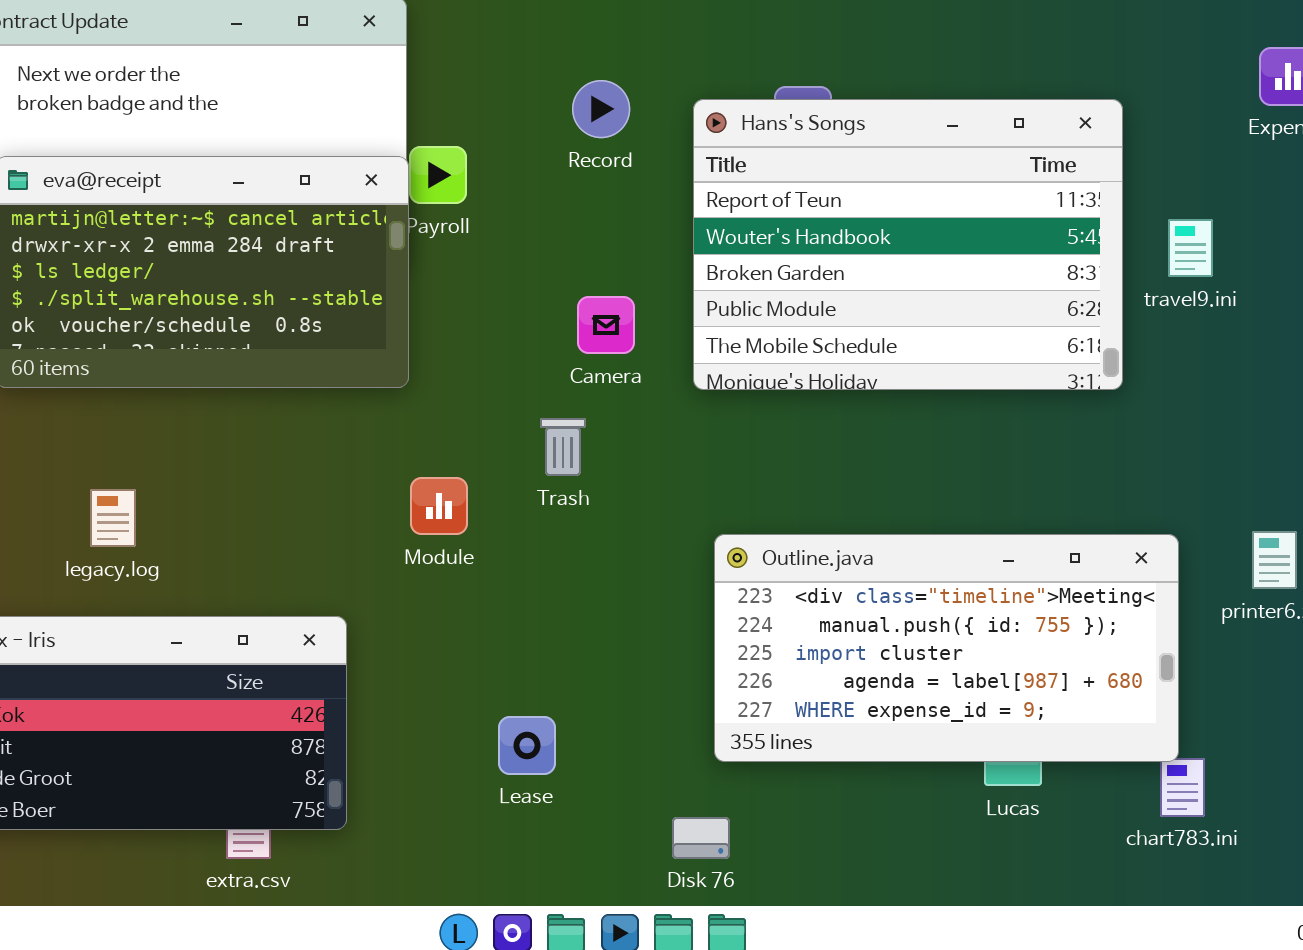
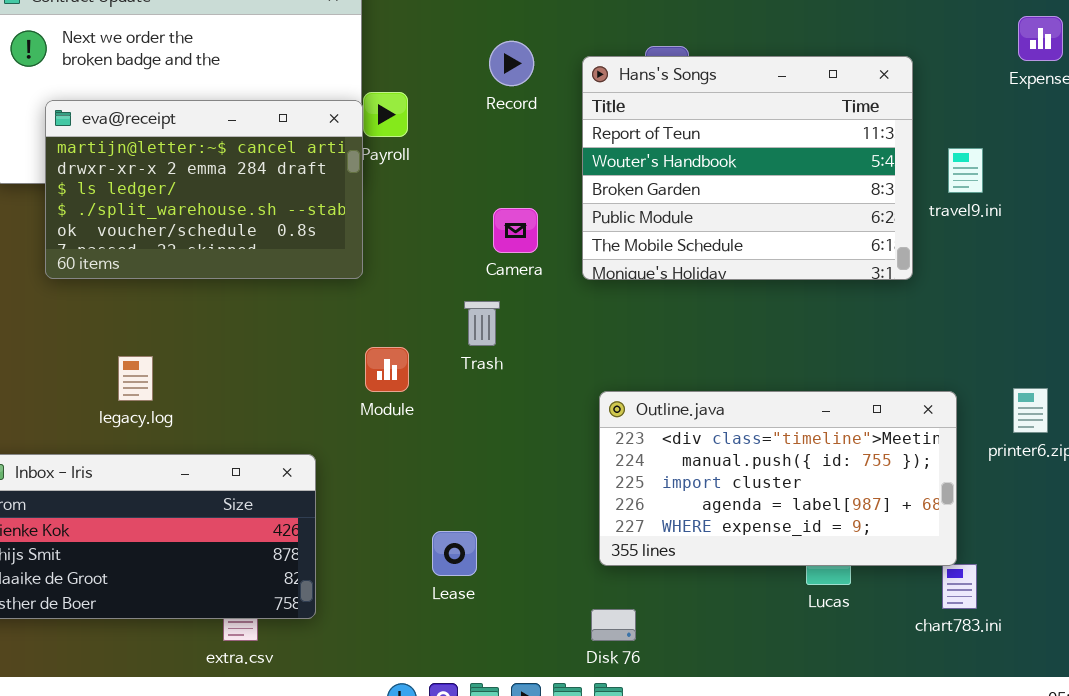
Disk 76: [672,817,730,859] -> [591,609,636,641], moved

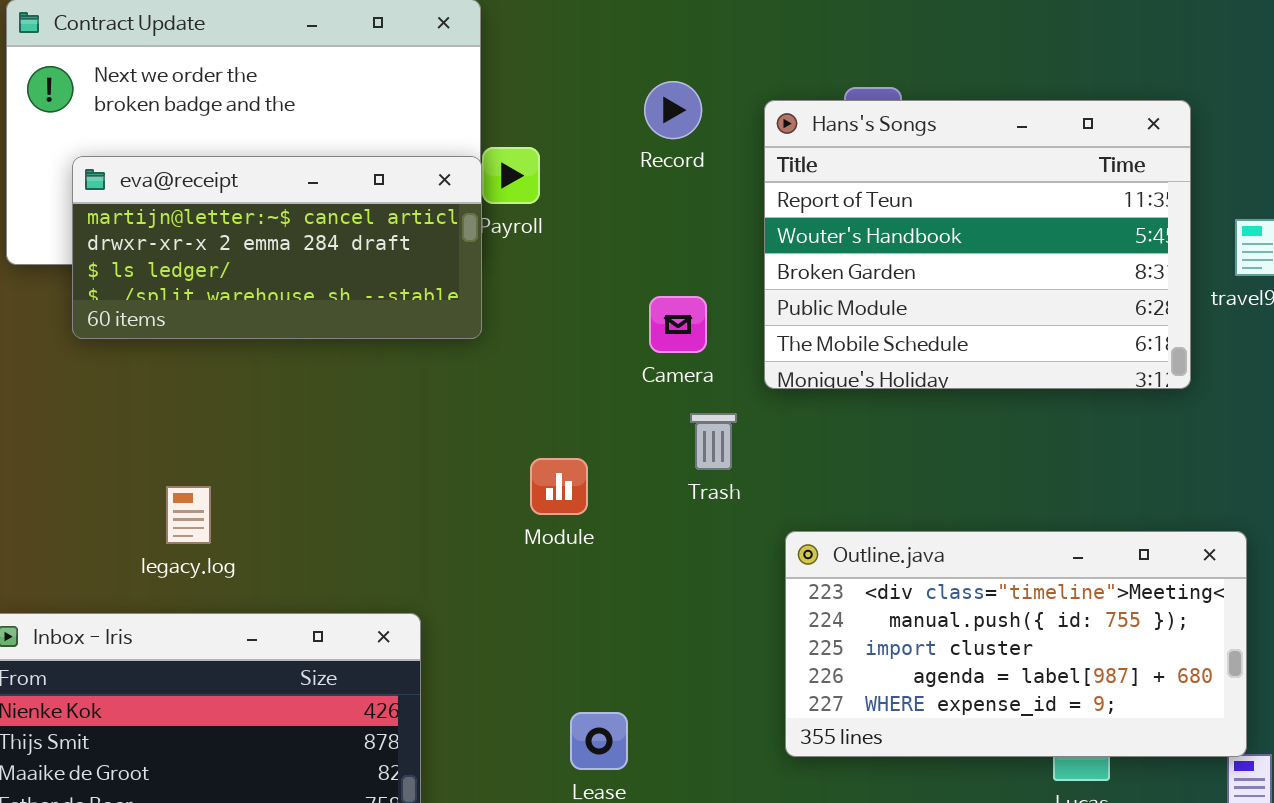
eva@receipt: [45,100,363,279] -> [72,156,482,339], resized
Trash: [464,301,500,346] -> [690,413,737,470], moved
Module: [365,347,409,392] -> [530,458,588,515], moved

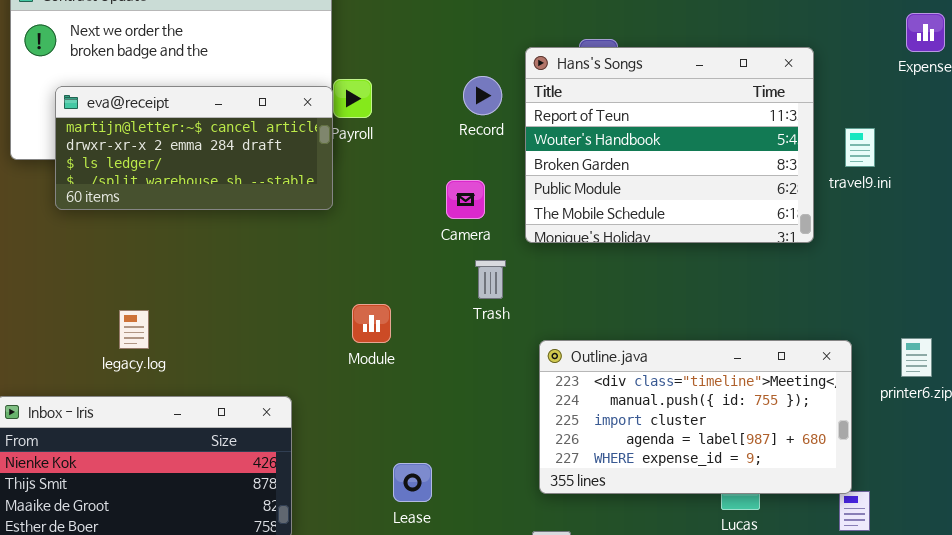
Record: [644,81,702,139] -> [463,76,502,115], moved
Module: [530,458,588,515] -> [352,304,391,343], moved

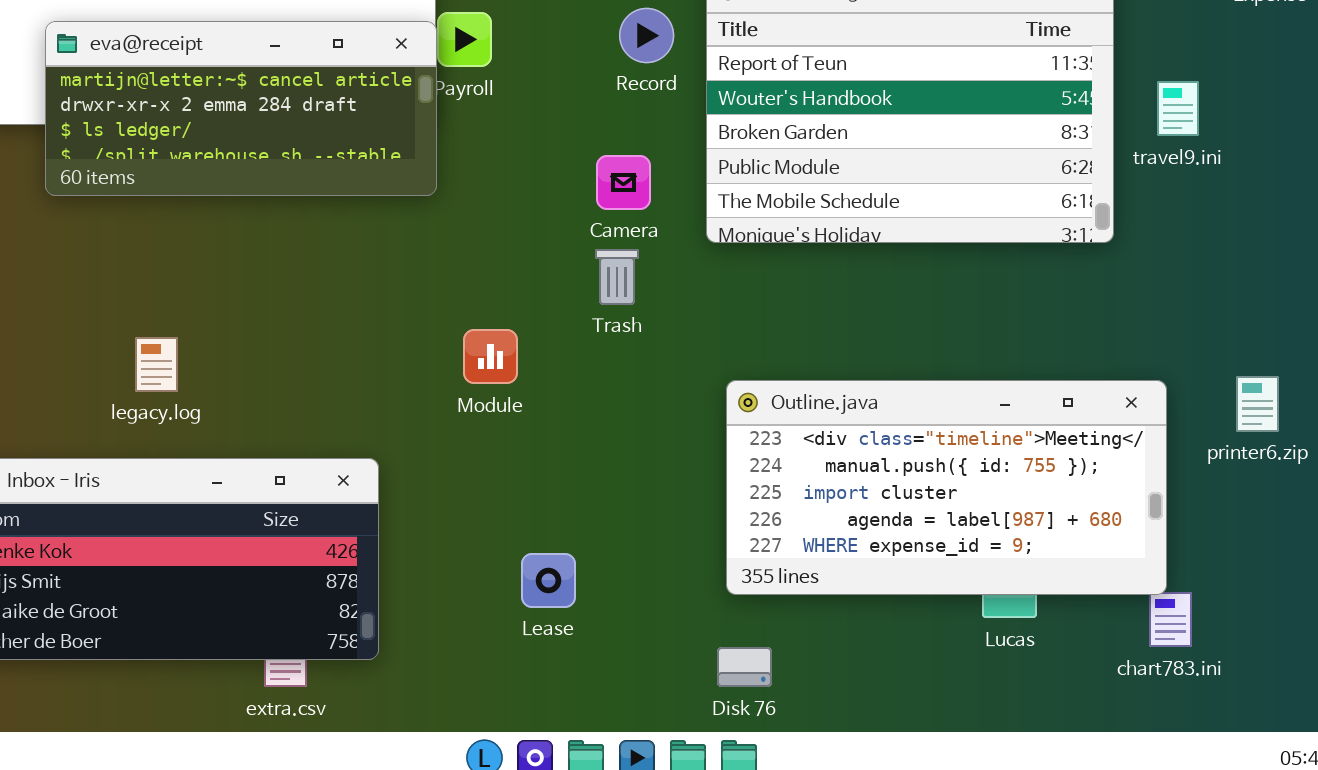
Trash: [475,260,506,299] -> [595,249,639,305], moved

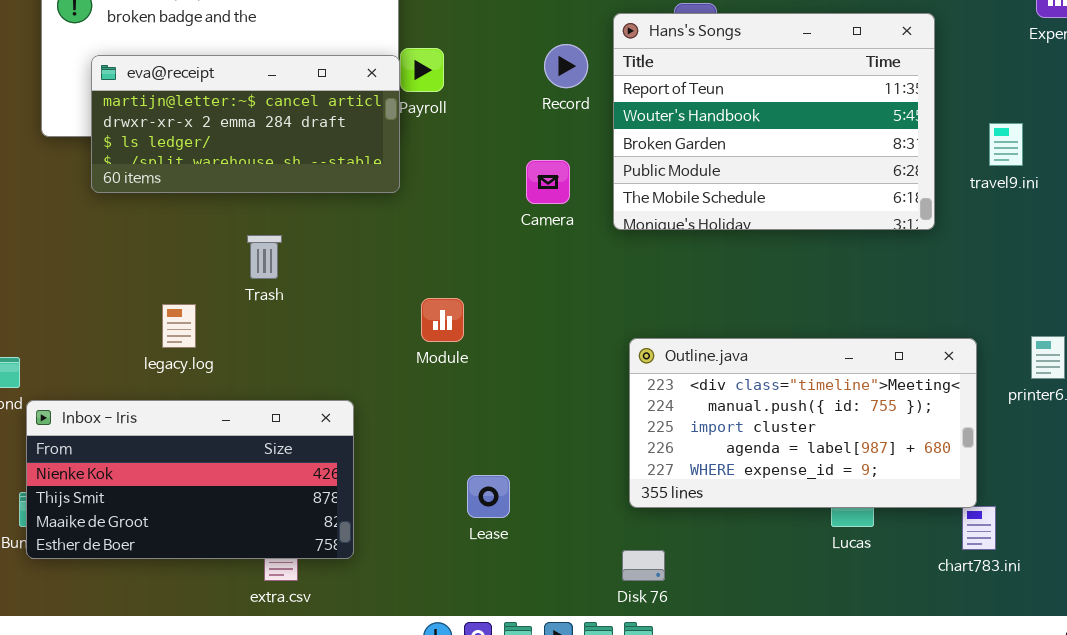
travel9.ini: [1157,81,1199,136] -> [989,123,1023,166], moved
Trash: [595,249,639,305] -> [247,235,282,279], moved

